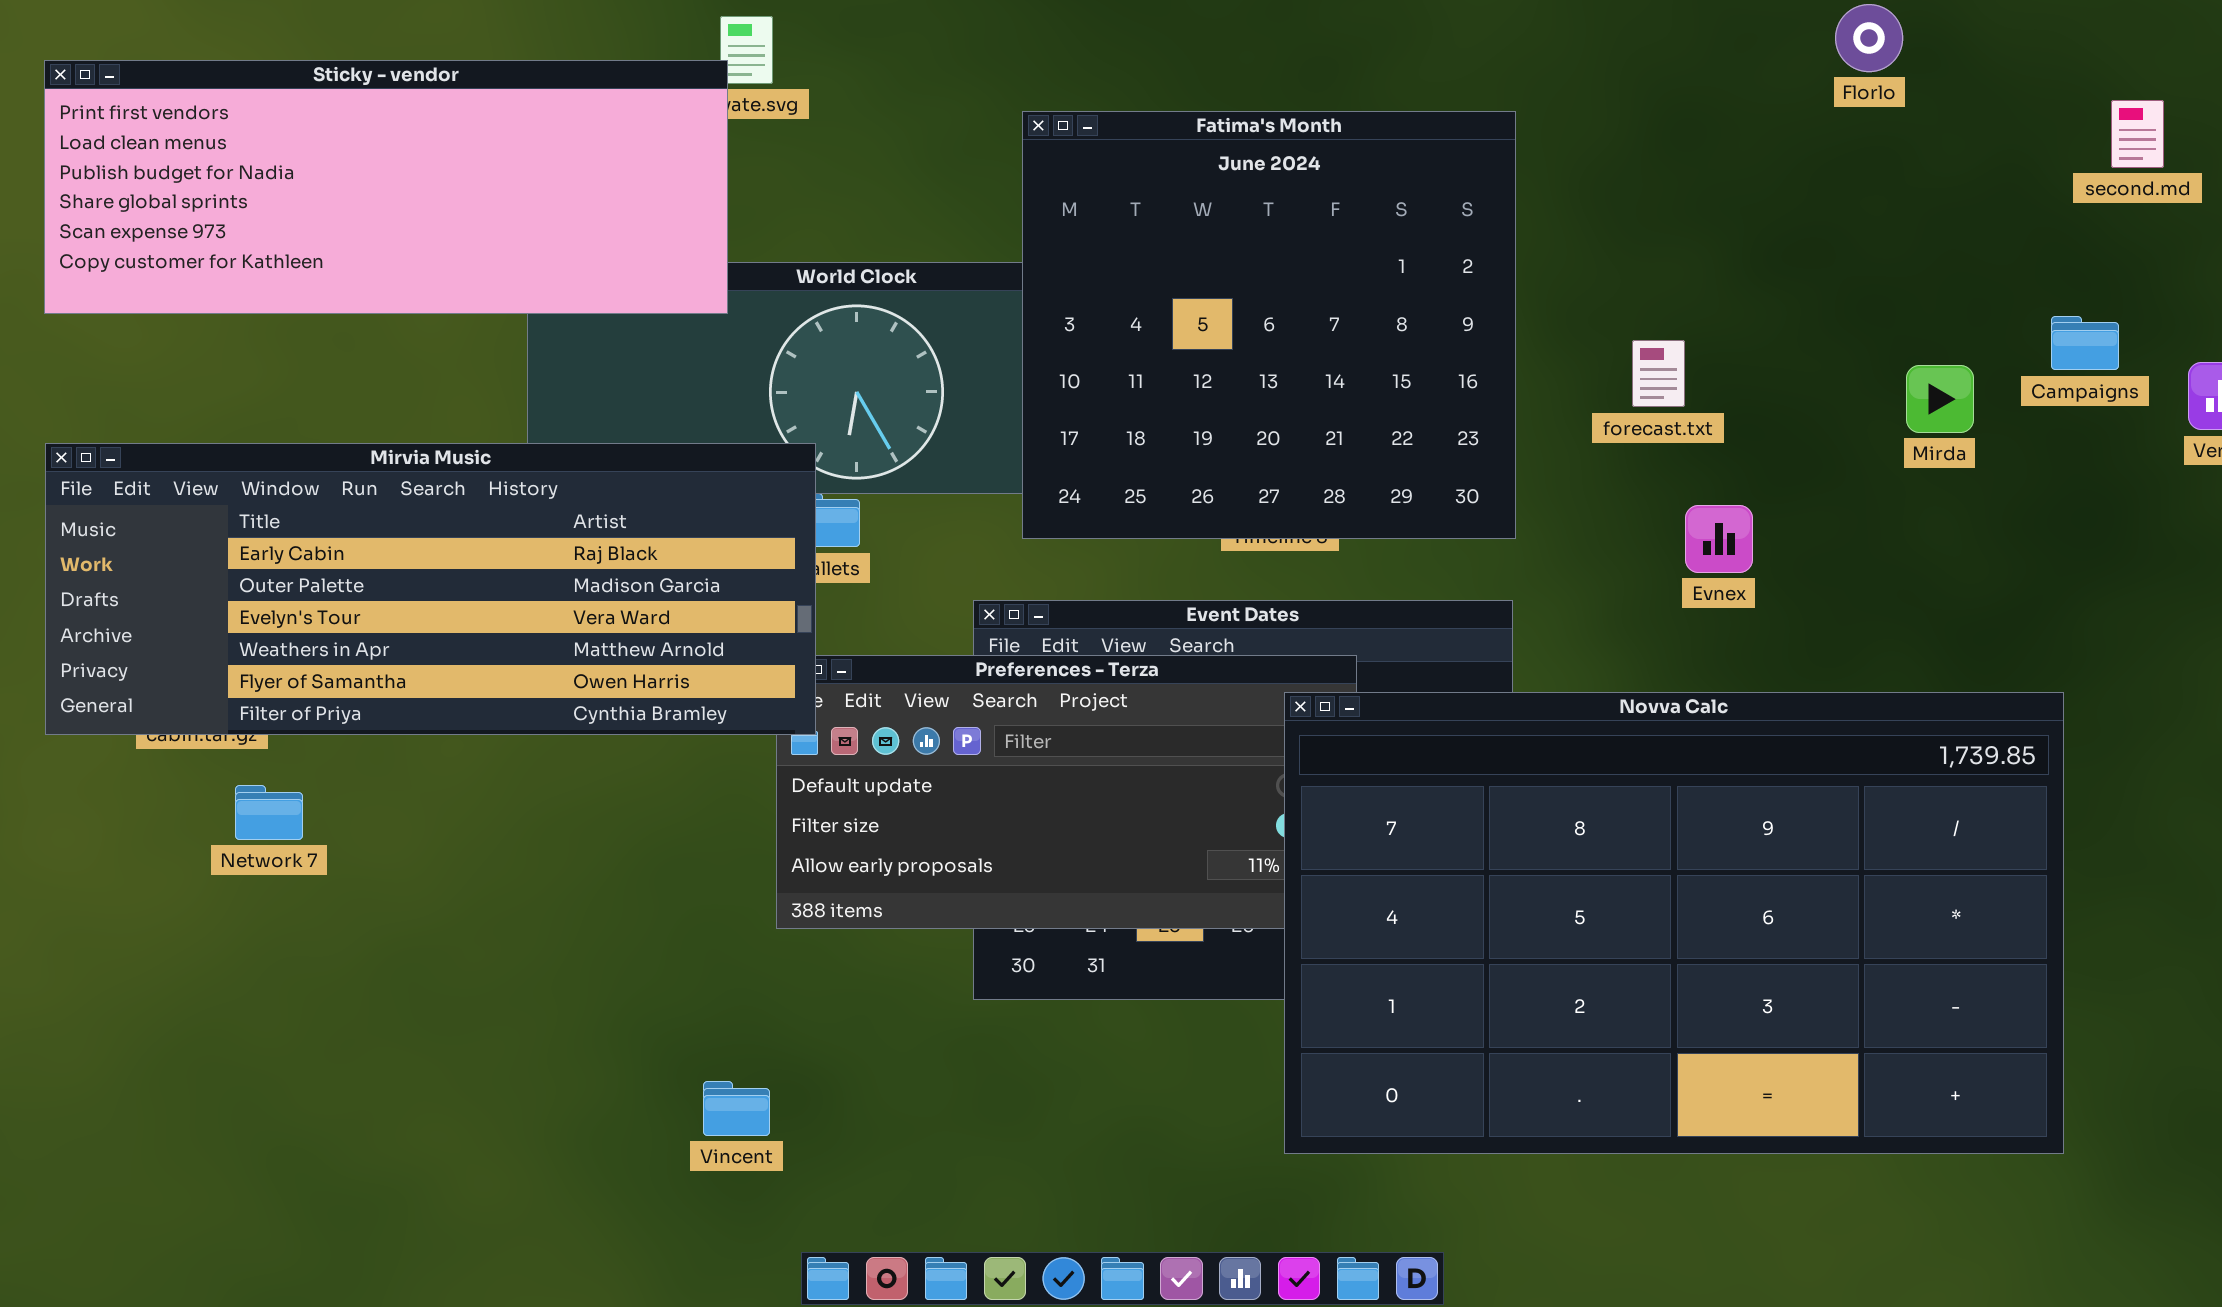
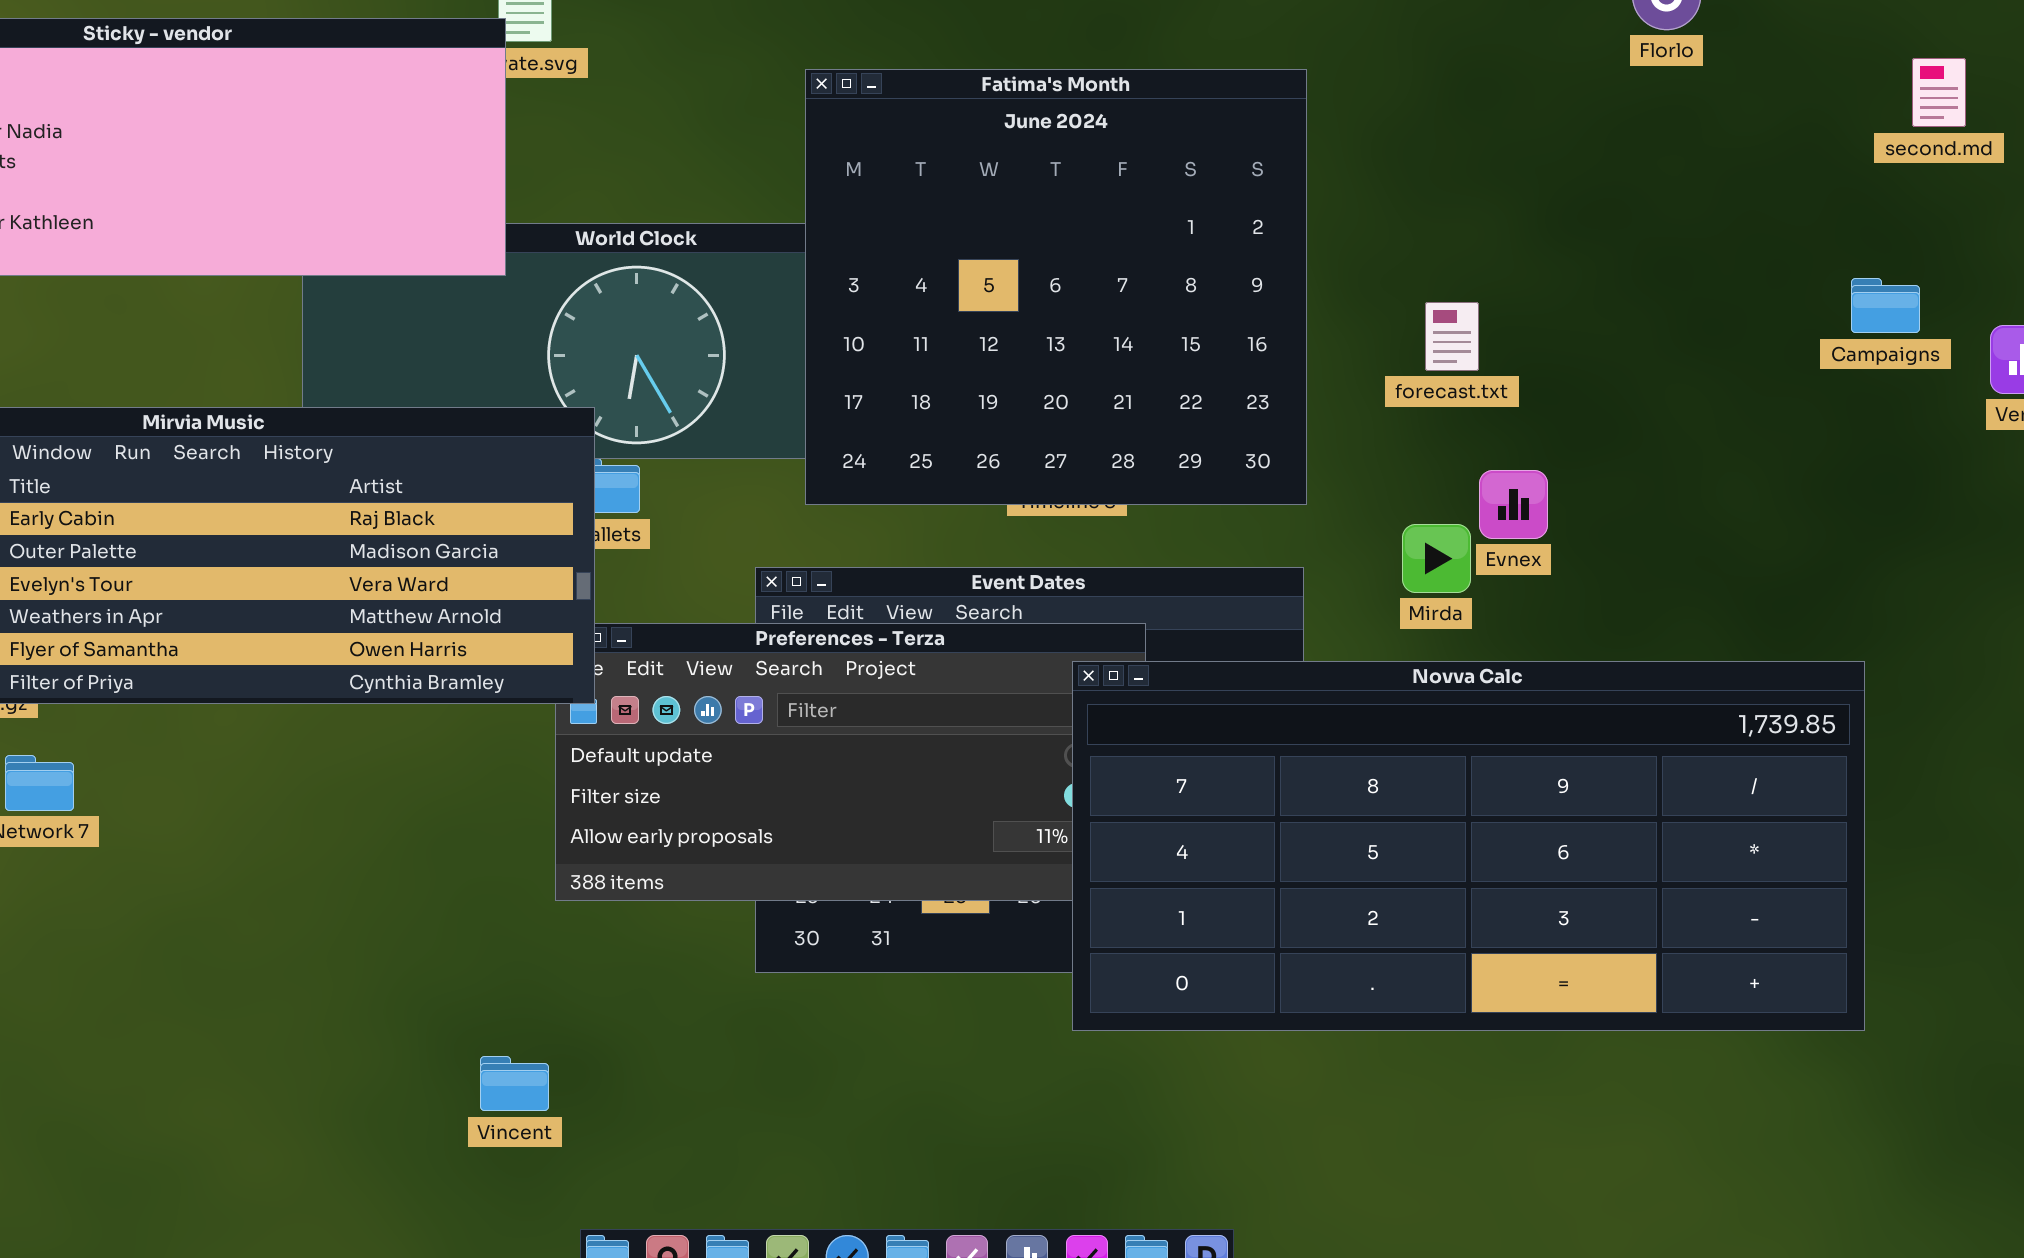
Mirda: [1906,365,1974,433] -> [1402,524,1471,593], moved
Novva Calc: [1284,692,2064,1154] -> [1072,661,1865,1031], resized

